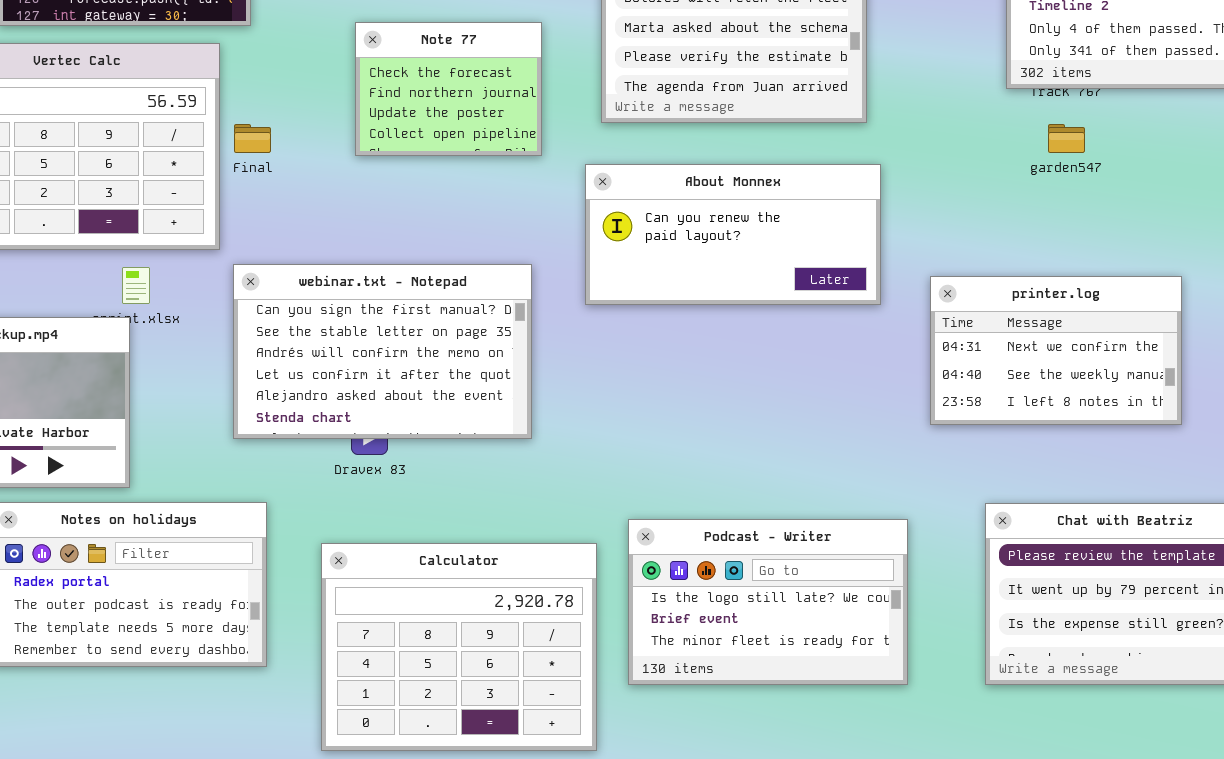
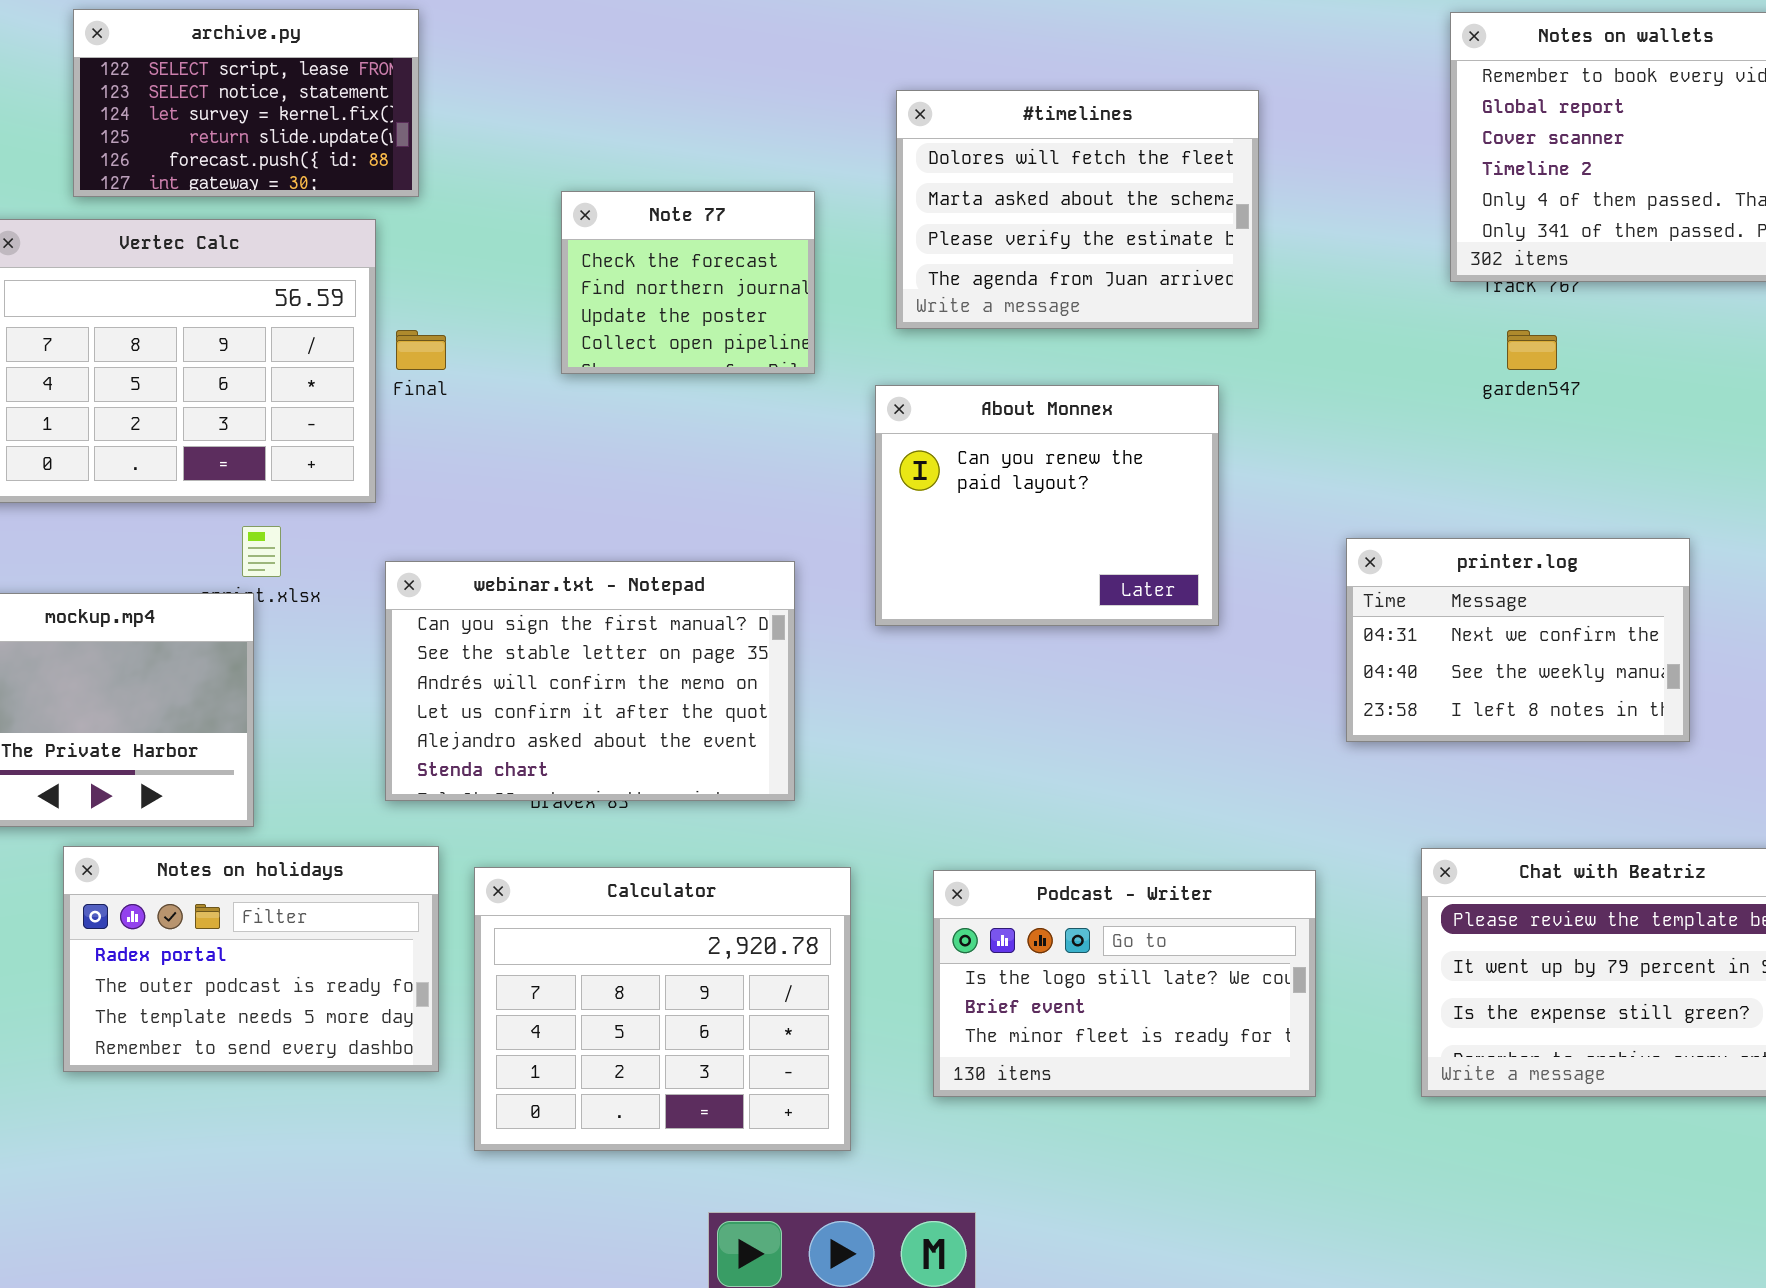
About Monnex: [585,164,881,305] -> [875,385,1219,626], resized
webinar.txt - Notepad: [233,264,532,439] -> [385,561,795,801], moved
Calculator: [321,543,597,751] -> [474,867,851,1151], moved

